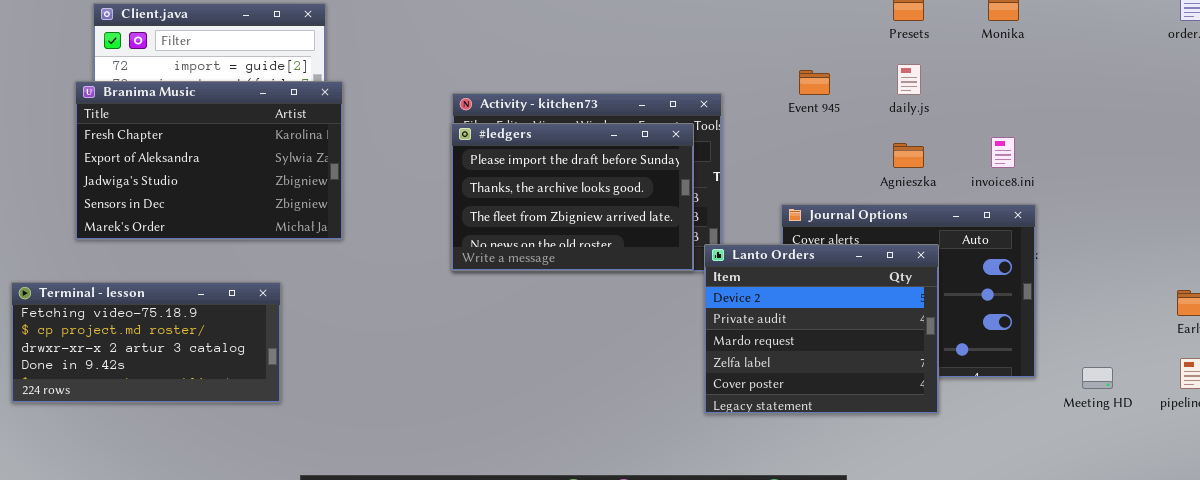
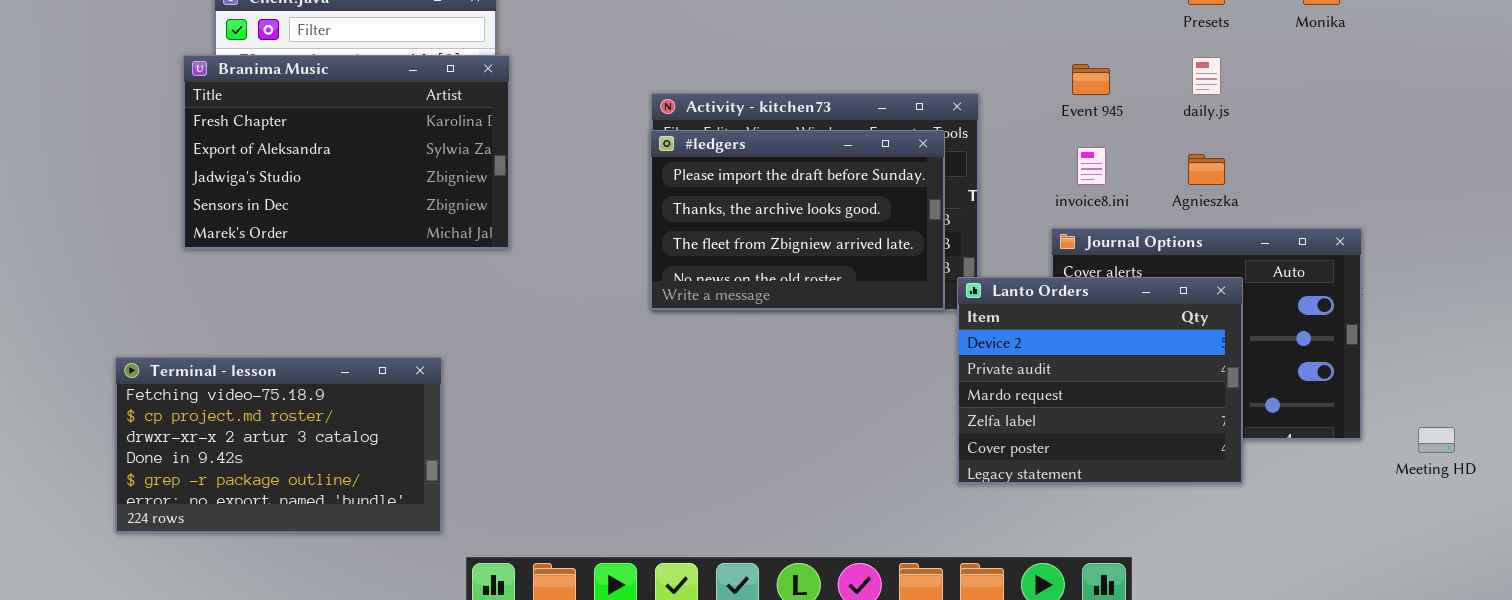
Branima Music: [75,81,343,240] -> [183,55,510,249], moved
invoice8.ini: [991,137,1015,168] -> [1077,147,1106,185], moved
Terminal - lesson: [11,282,281,403] -> [115,357,442,533], moved, resized

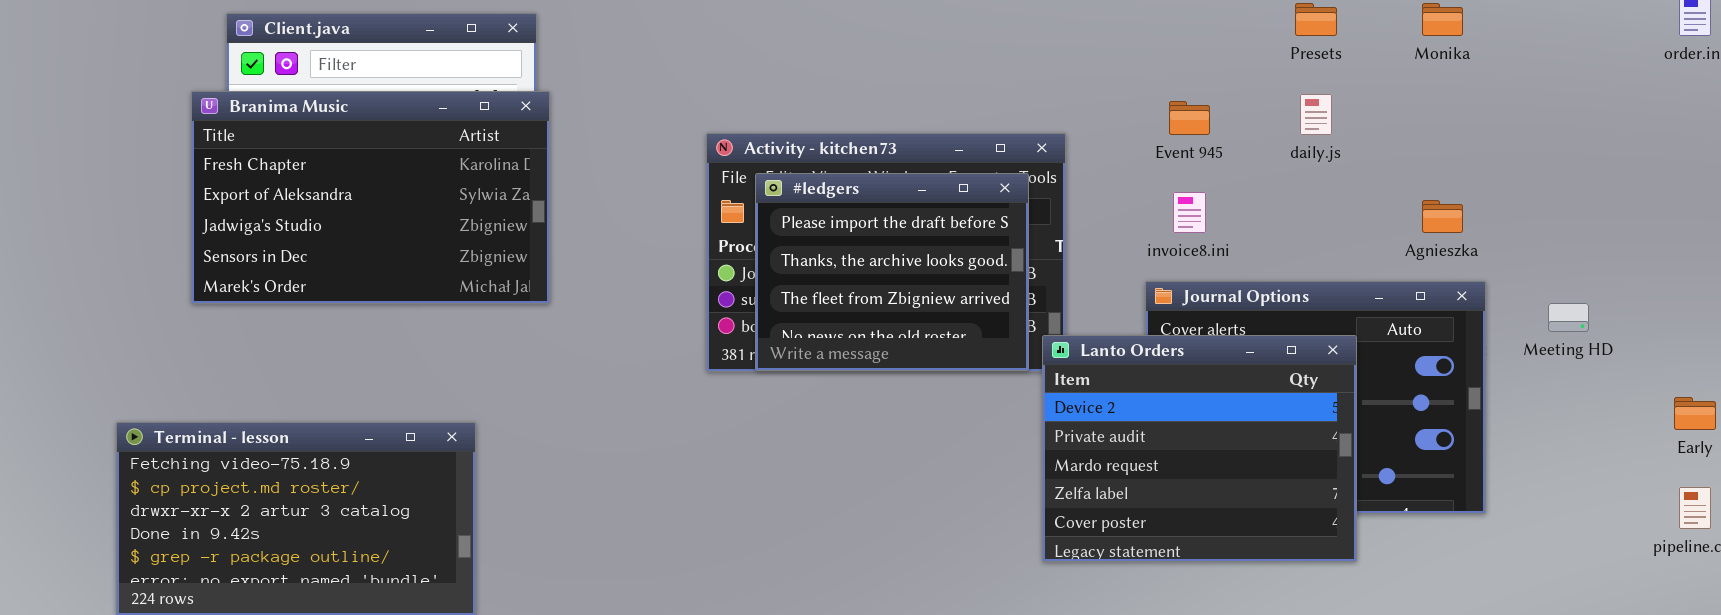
#ledgers: [650,130,945,310] -> [755,173,1029,371], resized
Agnieszka: [1188,154,1225,185] -> [1422,200,1463,233], moved
Meeting HD: [1418,427,1455,453] -> [1548,303,1589,332], moved

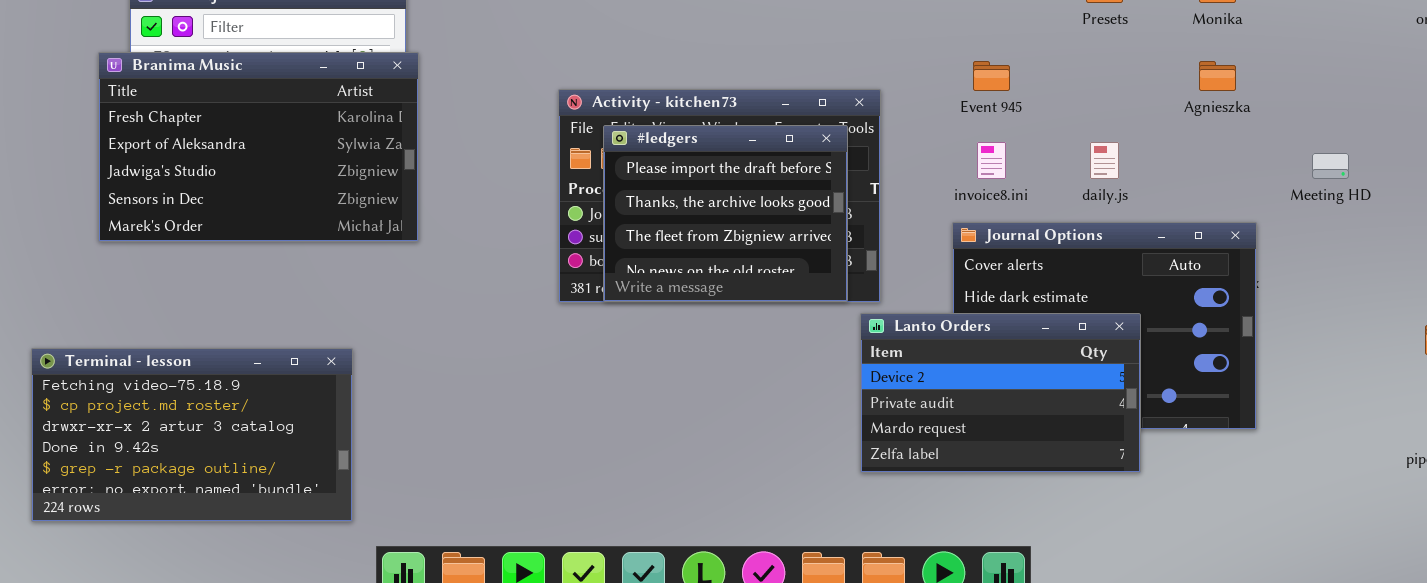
daily.js: [1300,94,1332,135] -> [1090,142,1119,179], moved
Agnieszka: [1422,200,1463,233] -> [1199,61,1236,91], moved
Meeting HD: [1548,303,1589,332] -> [1312,153,1349,179], moved
Lanto Orders: [1042,335,1357,562] -> [860,313,1141,473], resized

